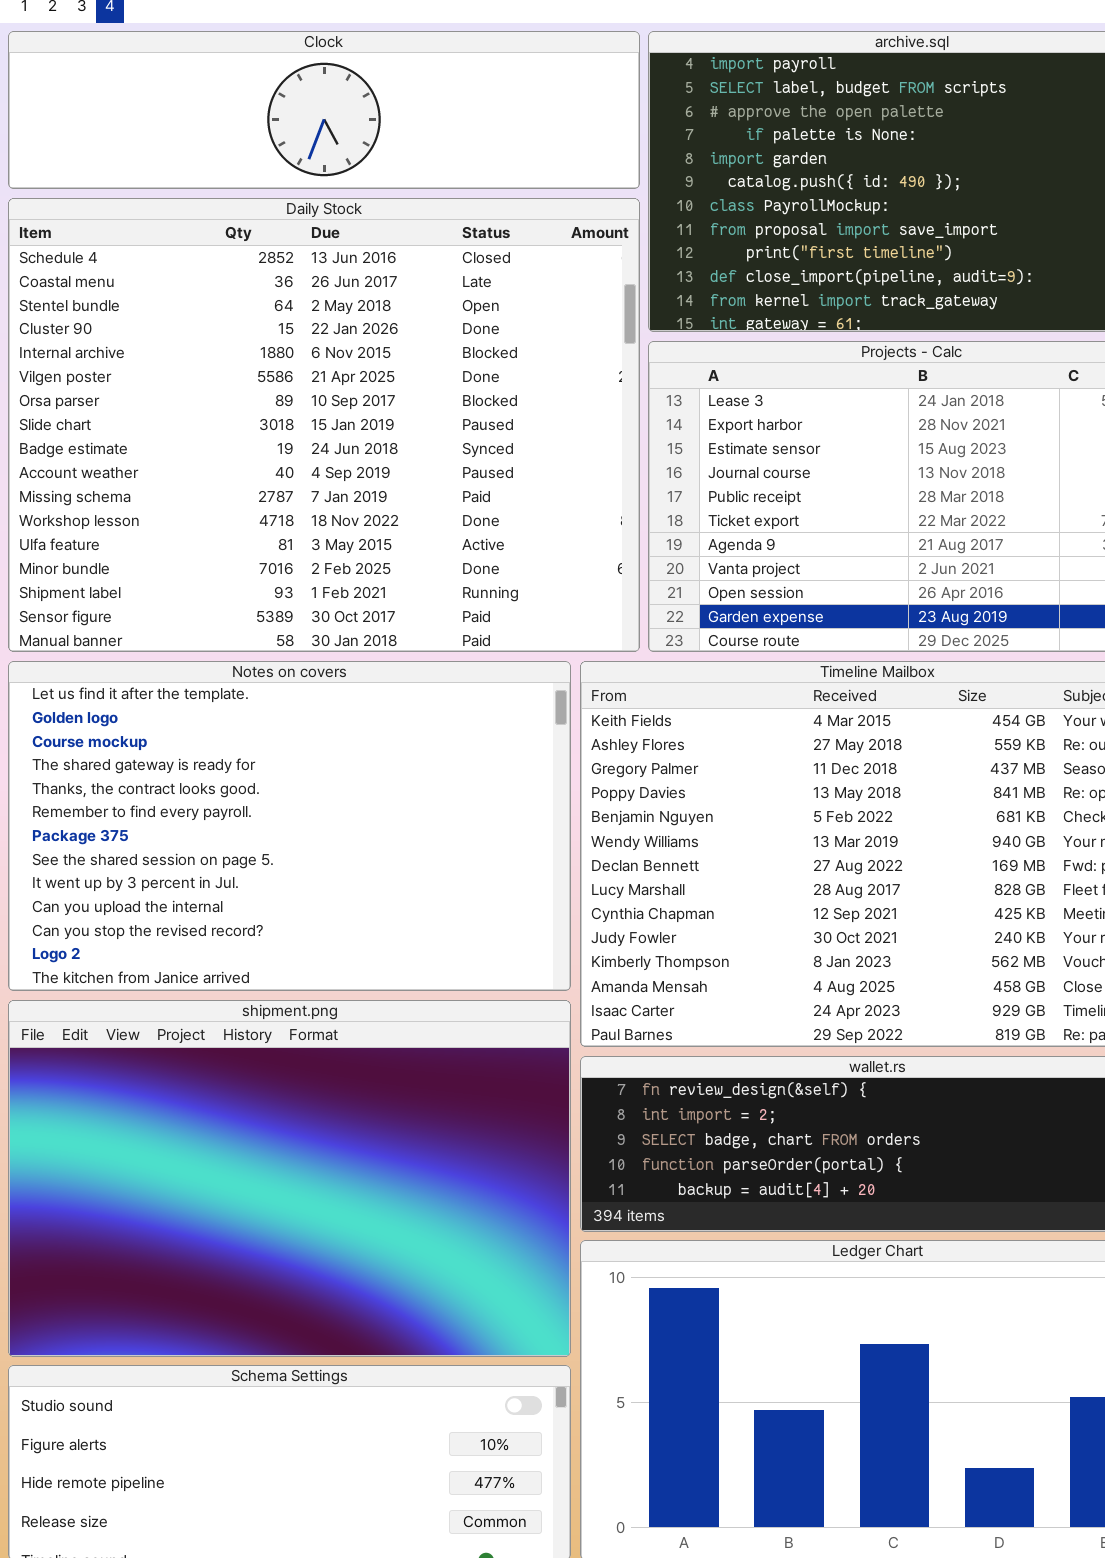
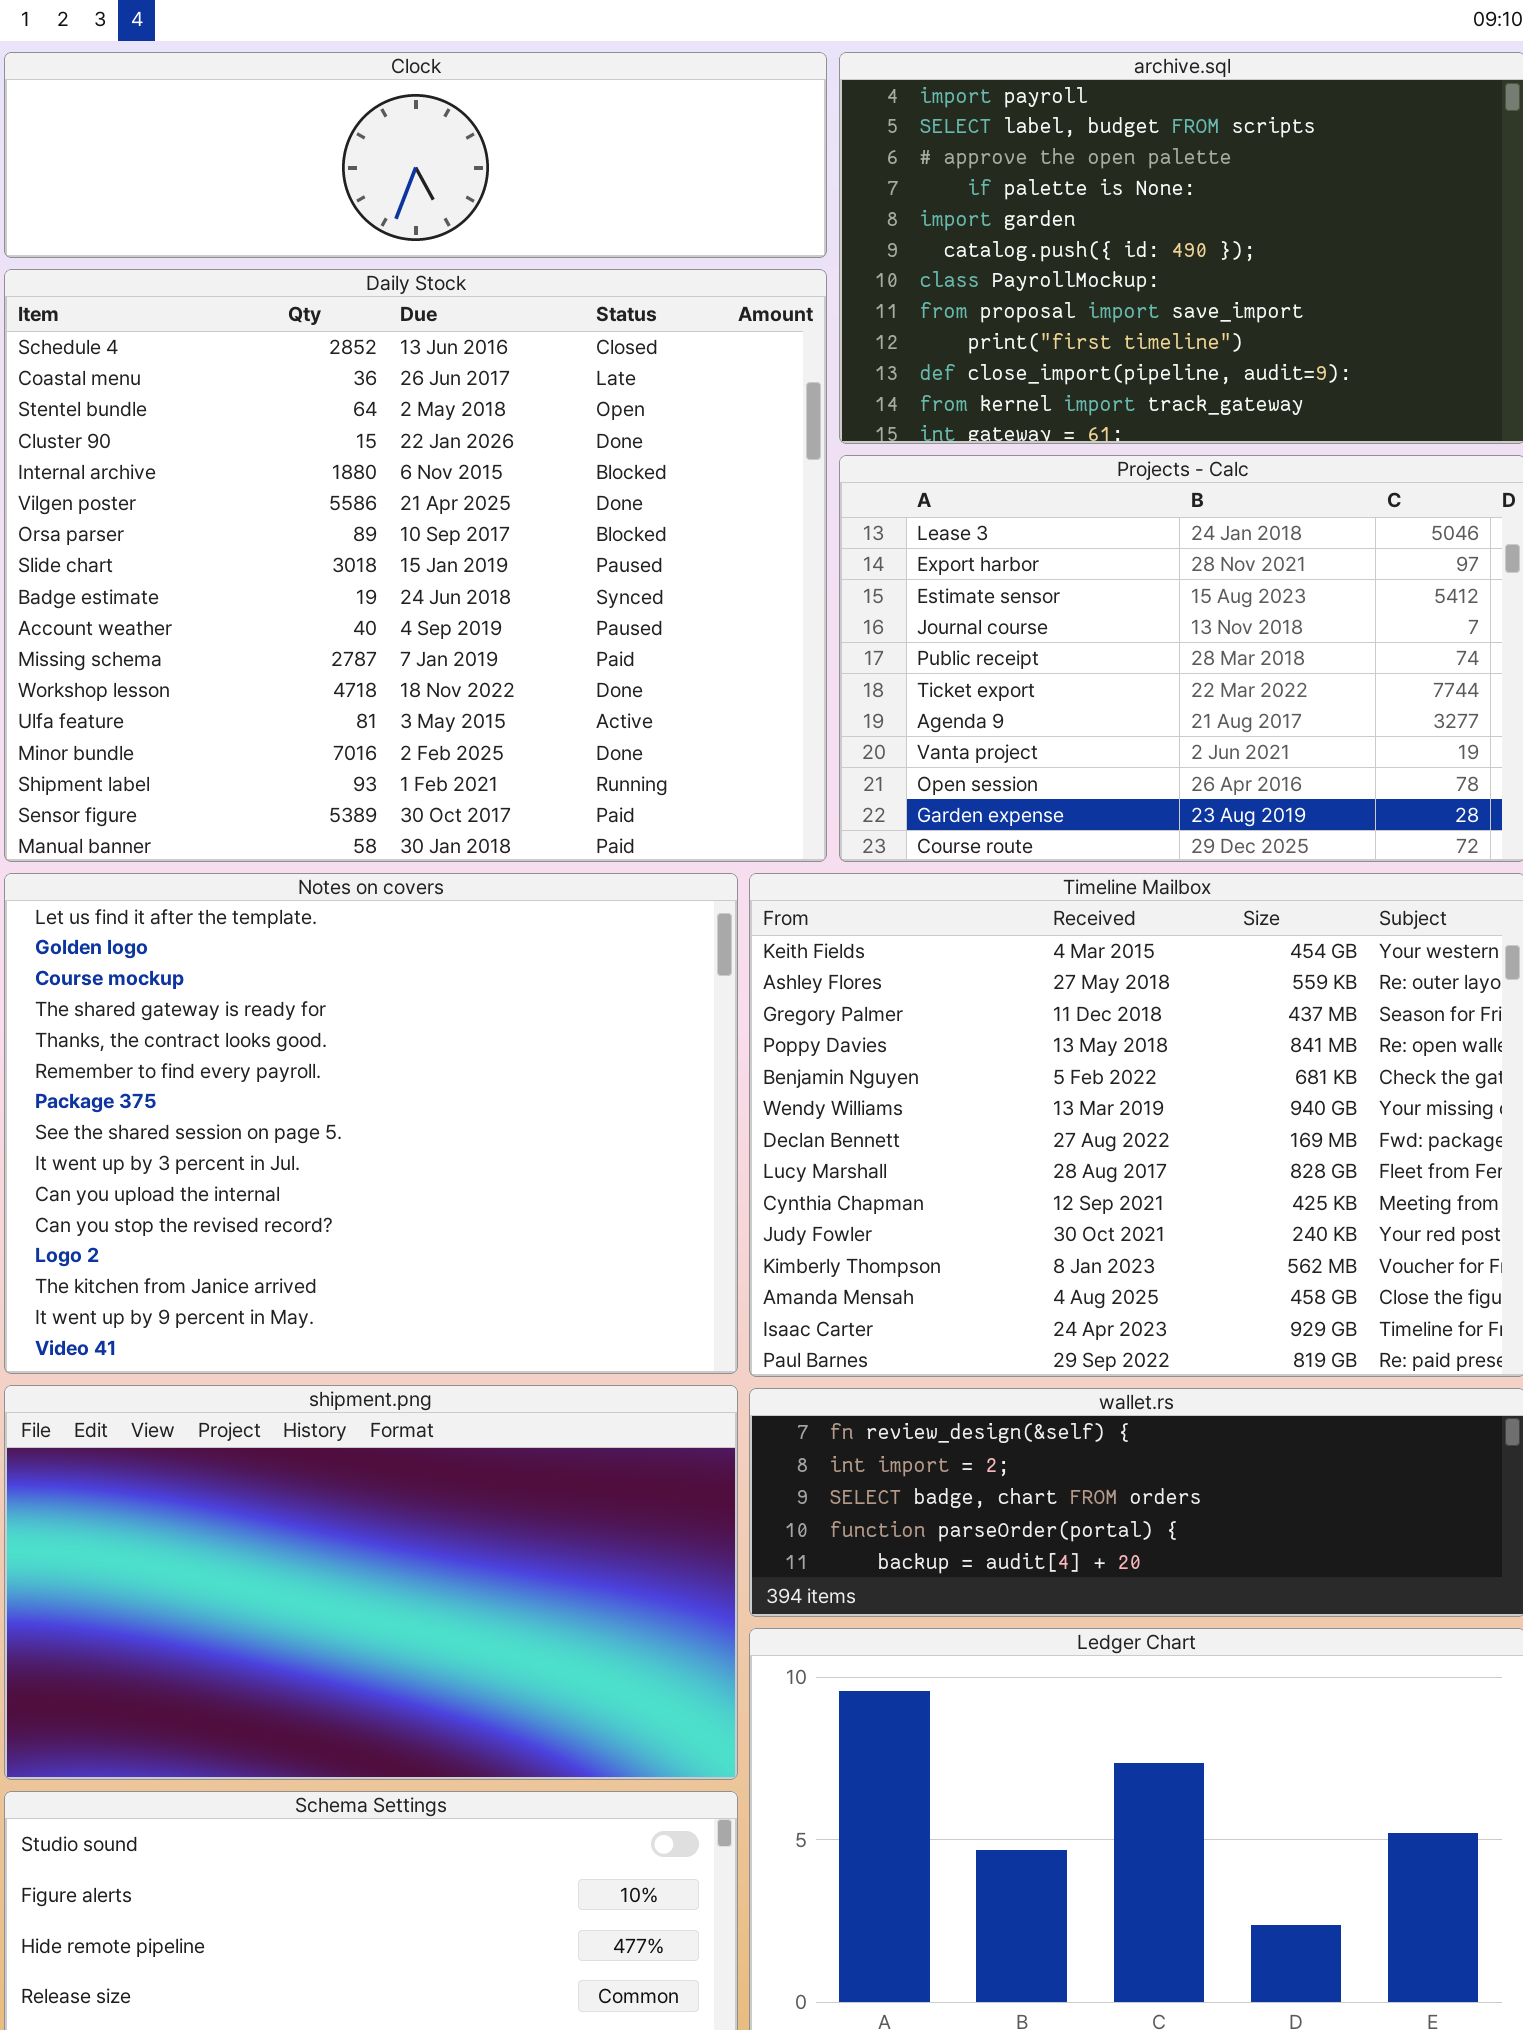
Notes on covers: [8,661,571,991] -> [4,873,738,1374], resized
shipment.png: [8,1000,571,1357] -> [4,1385,738,1780], resized

